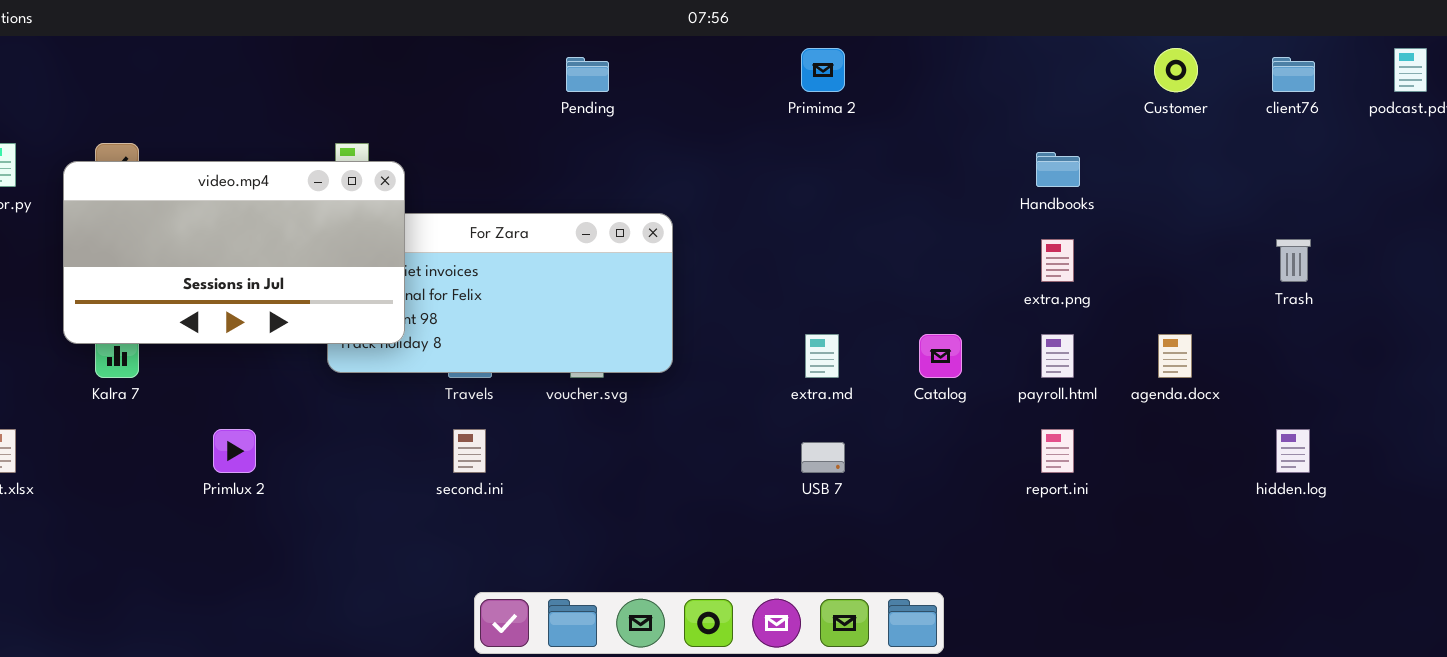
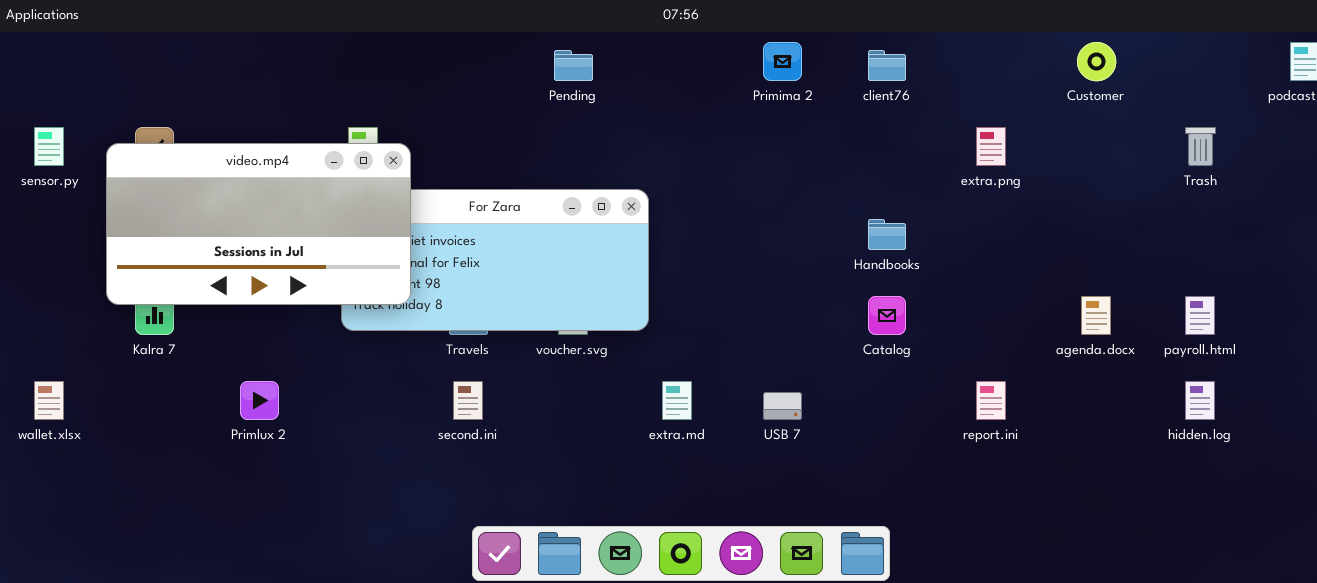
client76: [1272,57,1315,92] -> [868,50,906,81], moved
Handbooks: [1036,152,1080,187] -> [868,219,906,250], moved
extra.png: [1041,239,1074,282] -> [976,127,1006,166], moved
Trash: [1276,239,1311,282] -> [1185,127,1216,166], moved
extra.md: [805,334,839,378] -> [662,381,692,420], moved
payroll.html: [1041,334,1074,378] -> [1185,296,1215,335], moved

